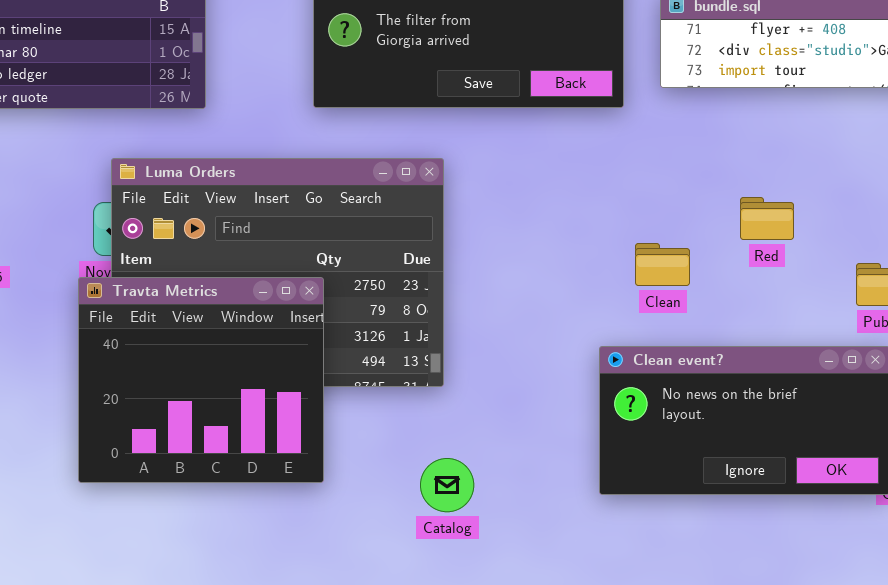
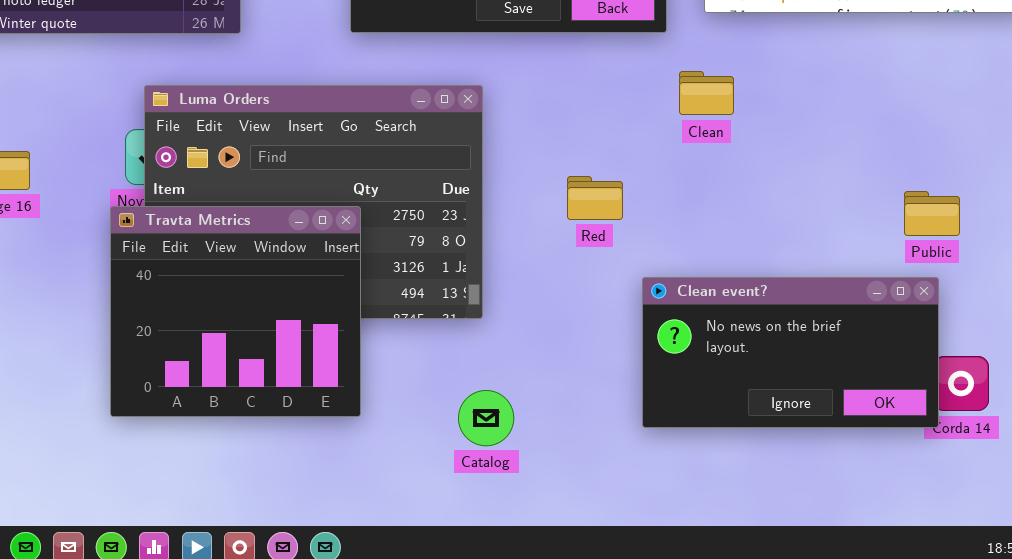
Red: [740,197,794,240] -> [567,176,623,220], moved
Clean: [635,243,690,286] -> [679,71,734,115], moved

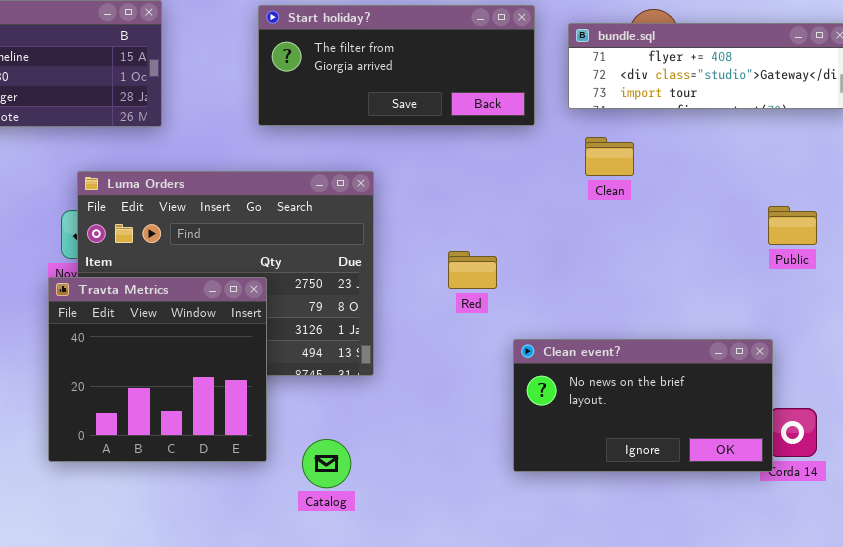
Clean: [679,71,734,115] -> [585,137,634,176], moved
Public: [904,191,960,236] -> [768,206,817,245], moved
Catalog: [458,390,514,446] -> [302,439,351,488], moved

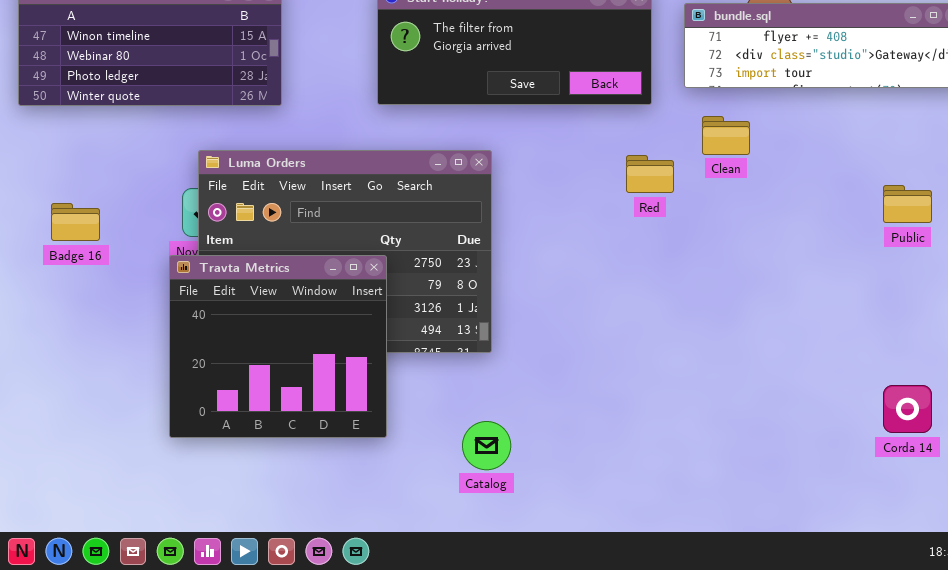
Red: [448,251,497,289] -> [626,155,674,193], moved
Clean event?: [513,339,773,472] -> none, closed
Catalog: [302,439,351,488] -> [462,421,511,470], moved

